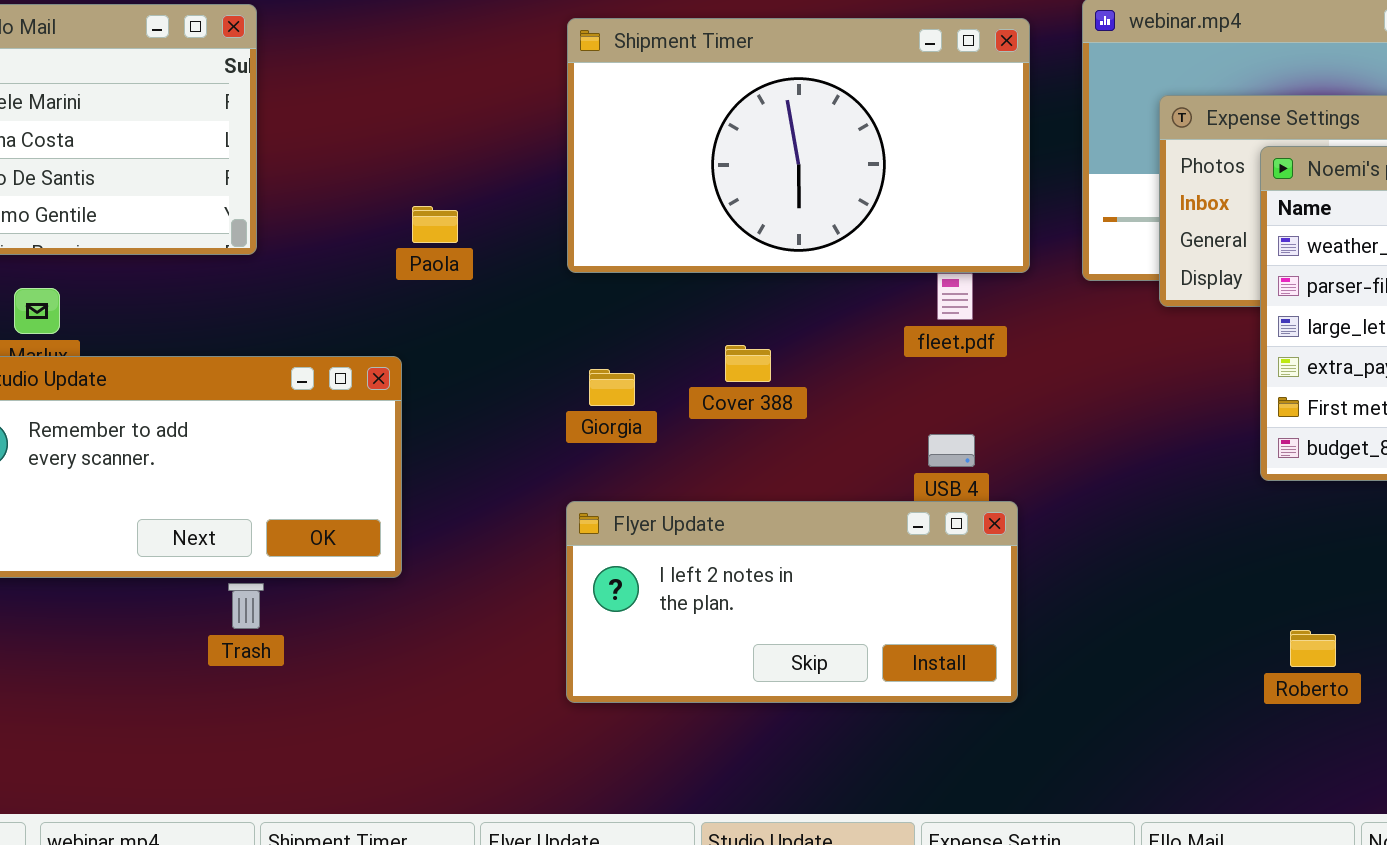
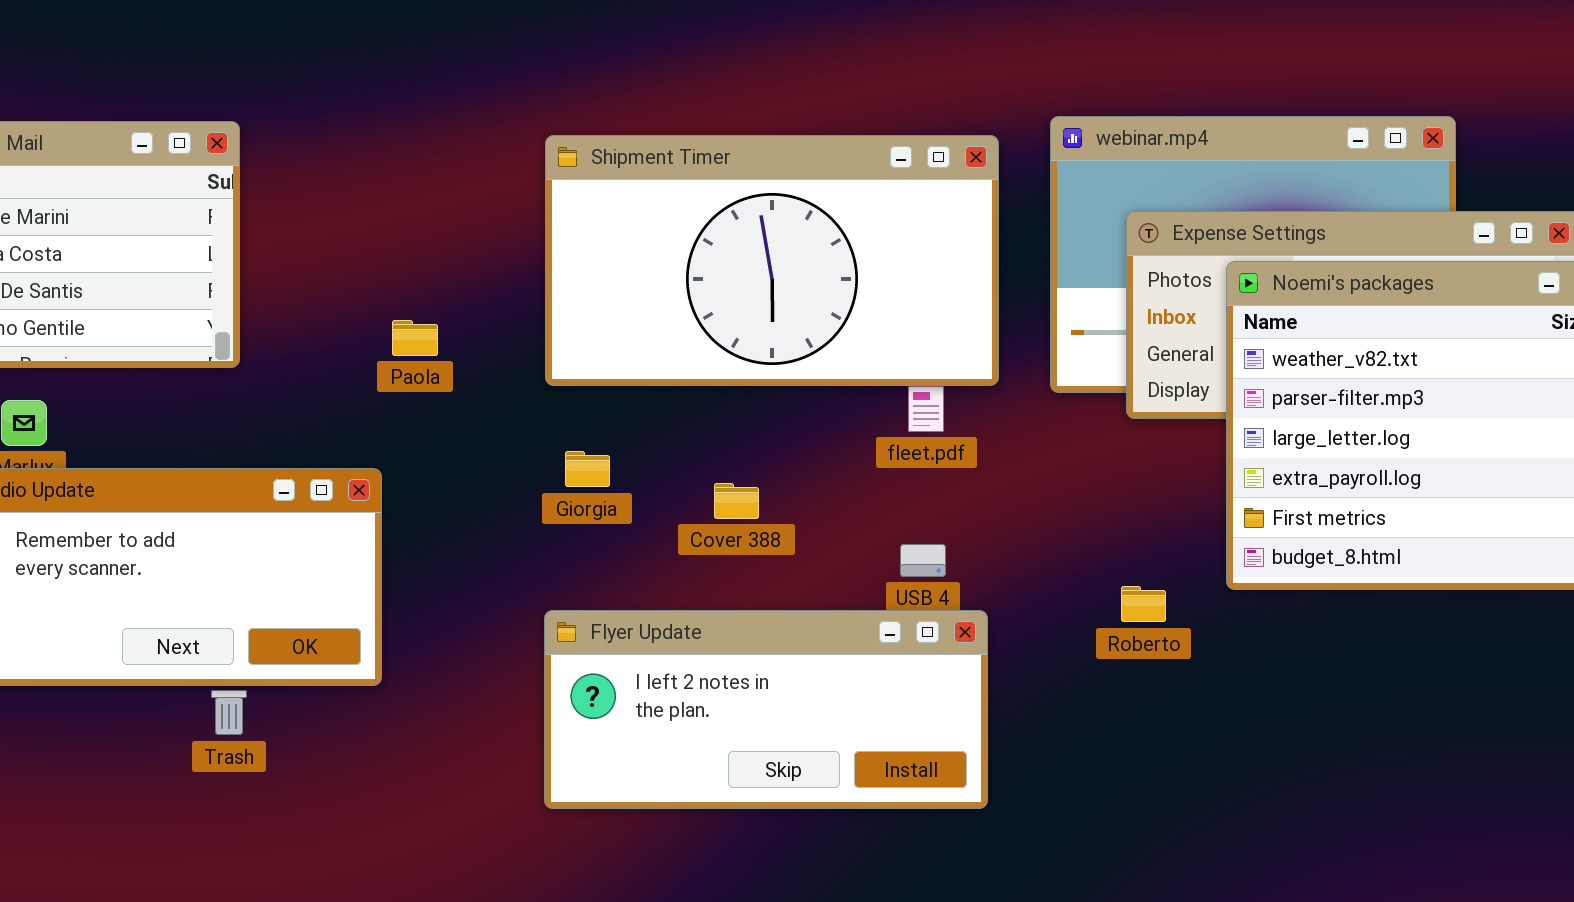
Cover 388: [725,345,771,382] -> [714,483,759,519], moved
Giorgia: [589,369,635,406] -> [565,451,610,487], moved
Roberto: [1290,630,1336,667] -> [1121,586,1166,622], moved

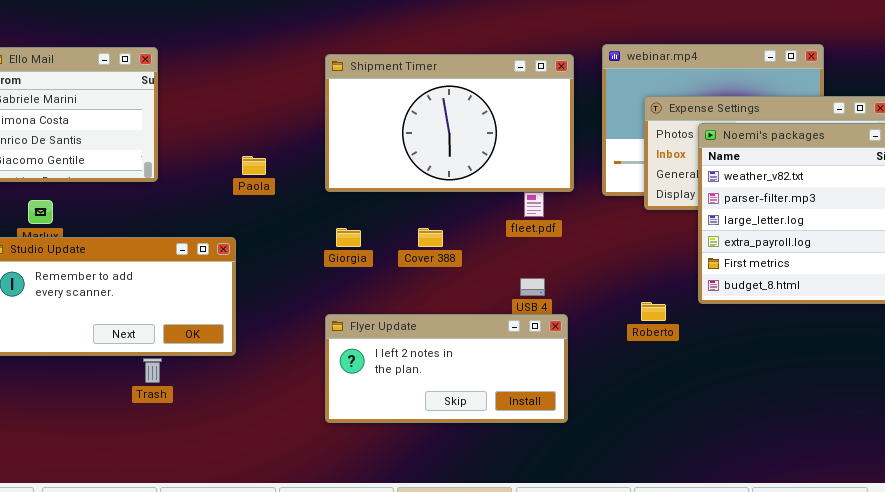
Cover 388: [714,483,759,519] -> [418,228,443,247], moved

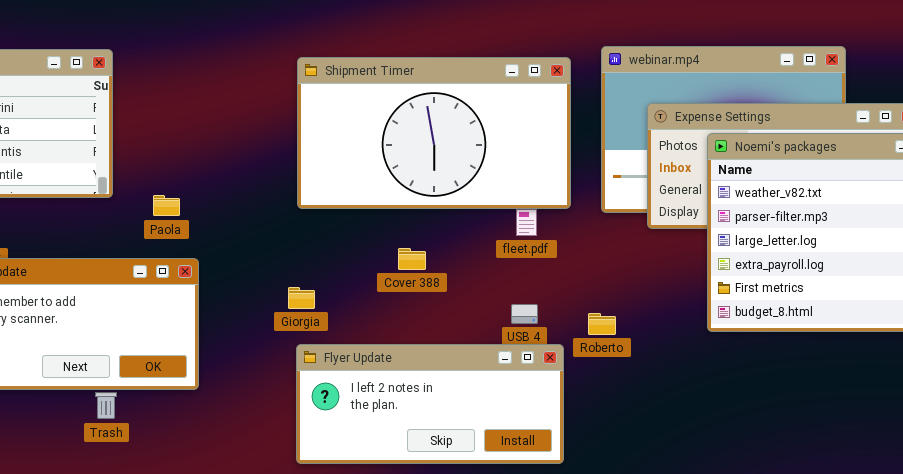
Paola: [242,156,266,175] -> [153,195,180,216], moved
Giorgia: [336,228,361,247] -> [288,287,315,309], moved
Roberto: [641,302,666,321] -> [588,313,616,335], moved

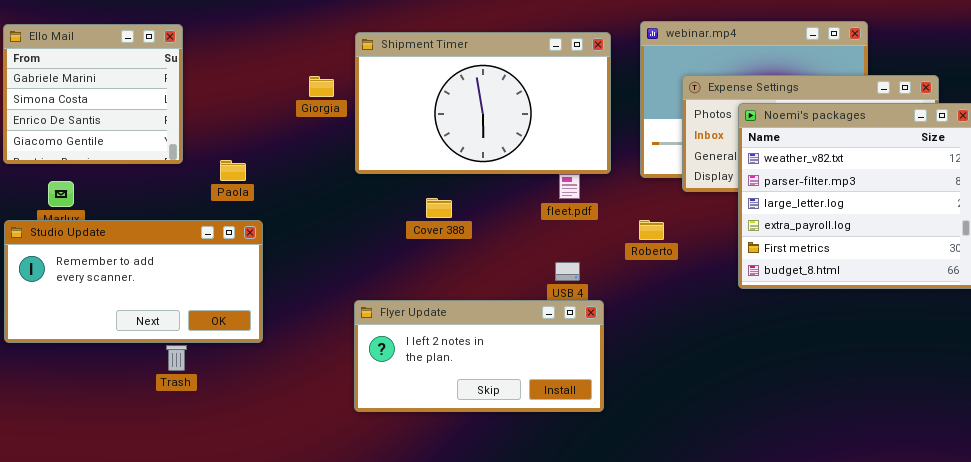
Cover 388: [398,248,426,270] -> [426,198,452,218], moved
Giorgia: [288,287,315,309] -> [309,76,334,97], moved
Roberto: [588,313,616,335] -> [639,220,664,240], moved

